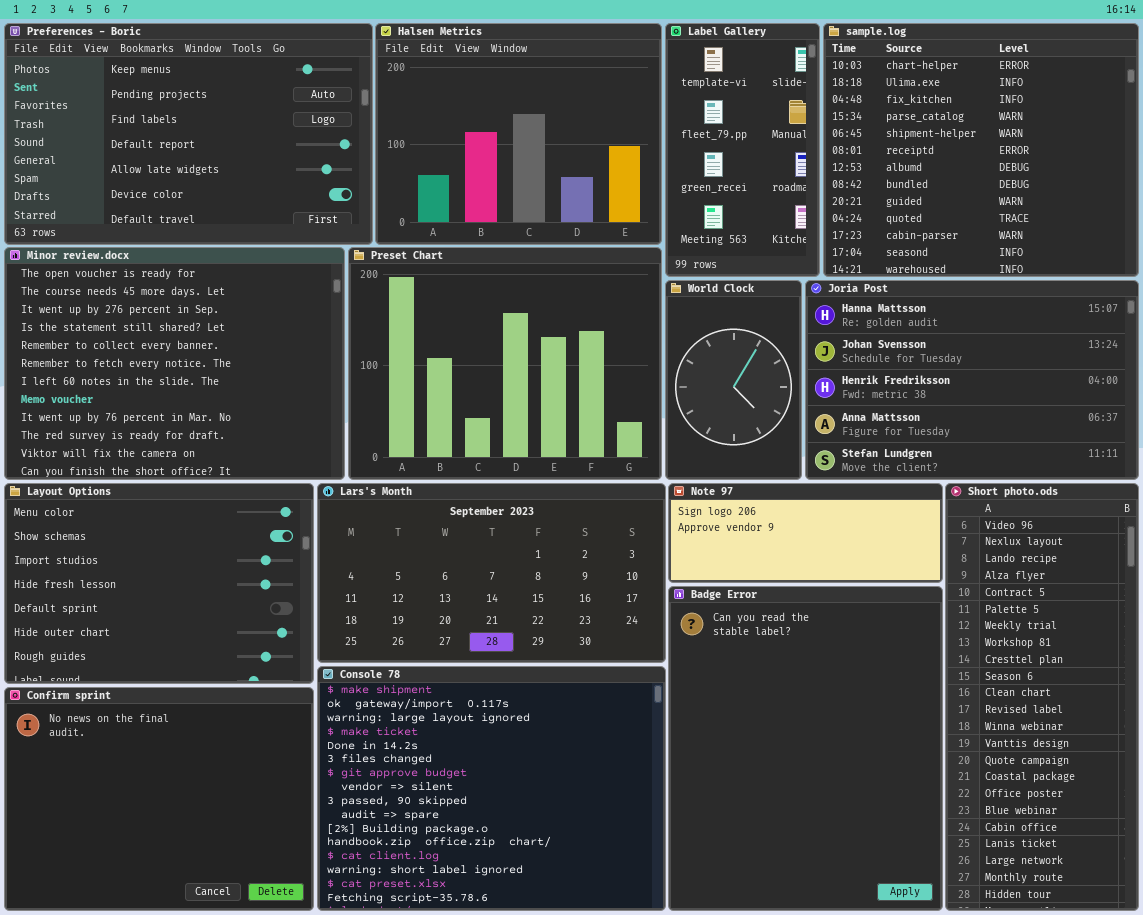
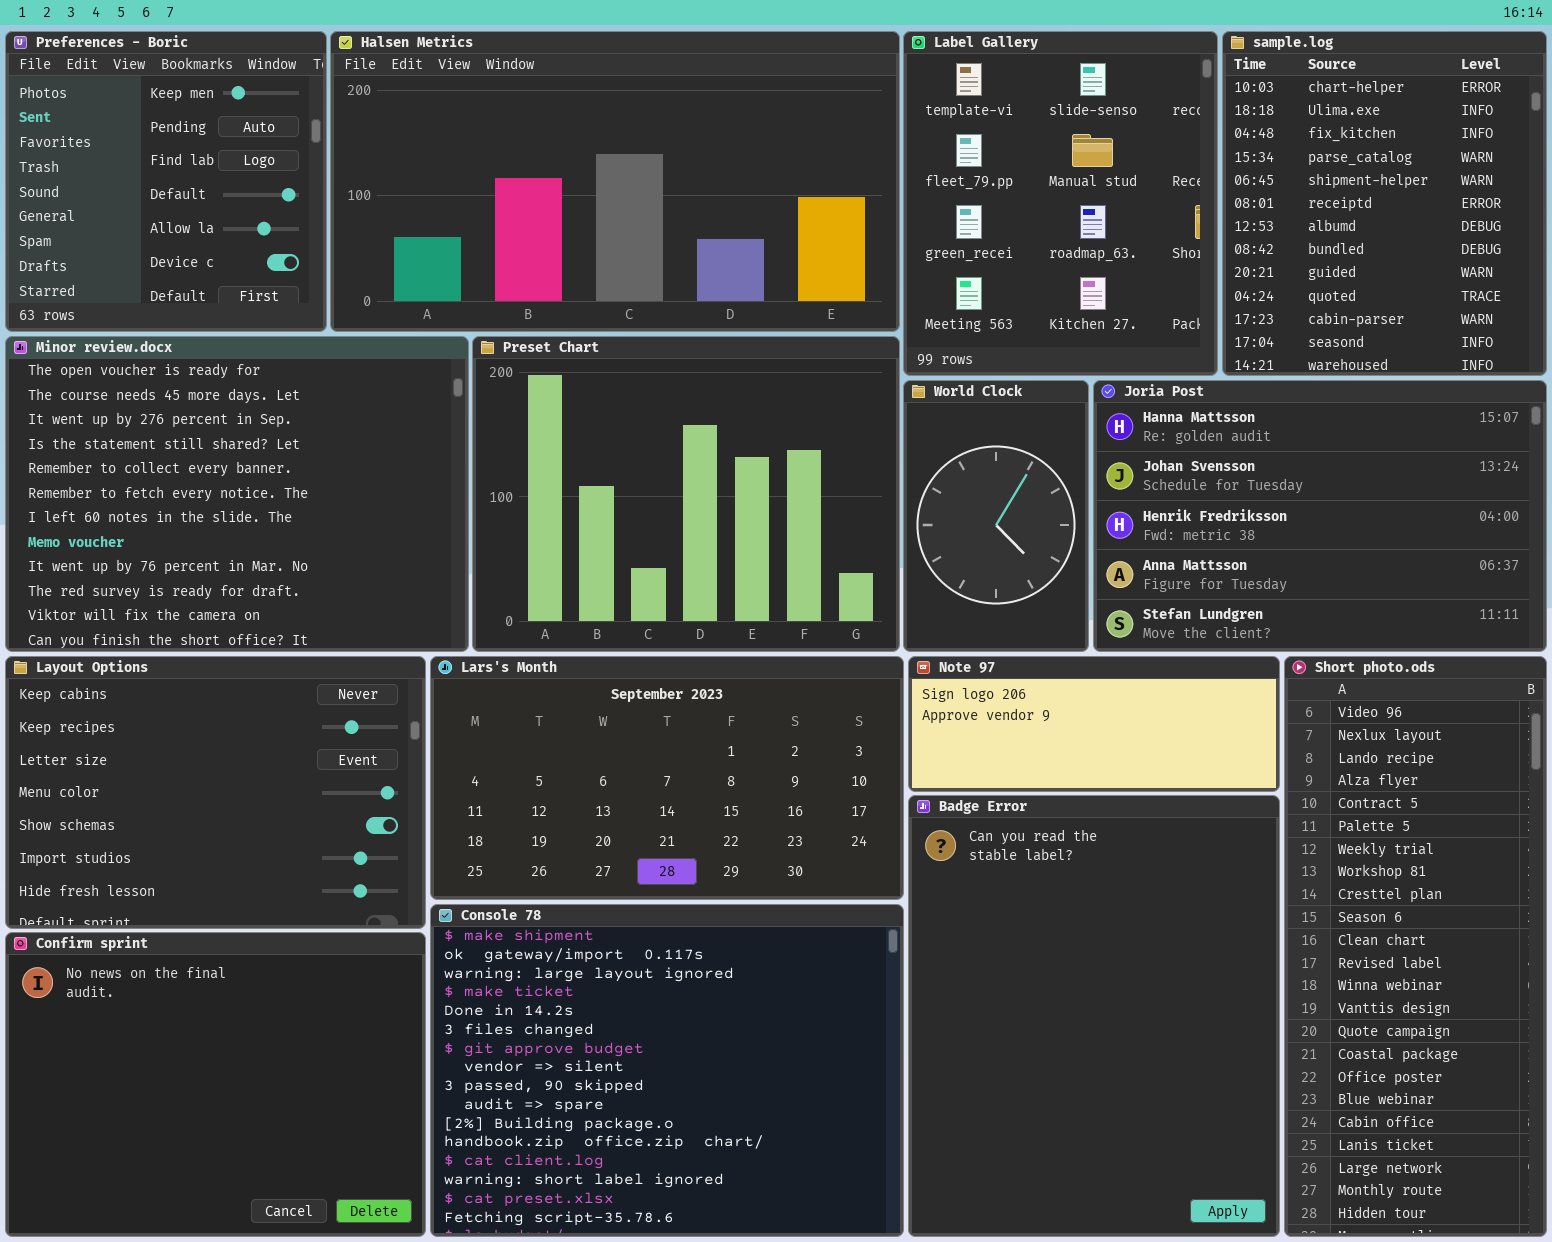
Preferences - Boric: [4,23,373,245] -> [5,31,327,332], resized
Halsen Metrics: [375,23,662,245] -> [330,31,900,332], resized
Label Gallery: [665,23,820,277] -> [903,31,1218,376], resized
sample.log: [823,23,1139,277] -> [1222,31,1547,376], resized
Layout Options: [4,483,314,684] -> [5,656,426,929], scrolled up 3 rows

